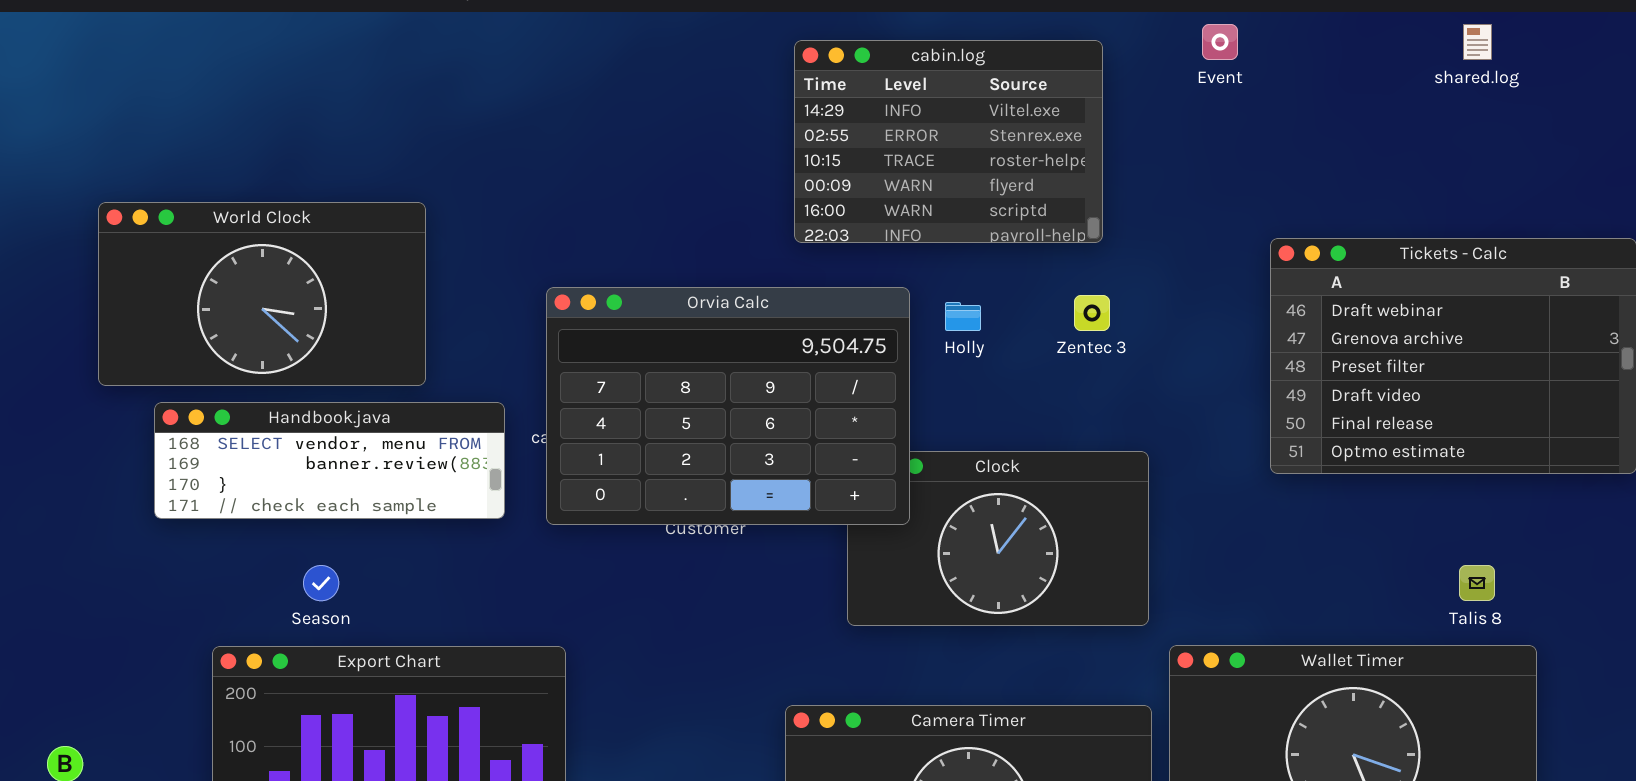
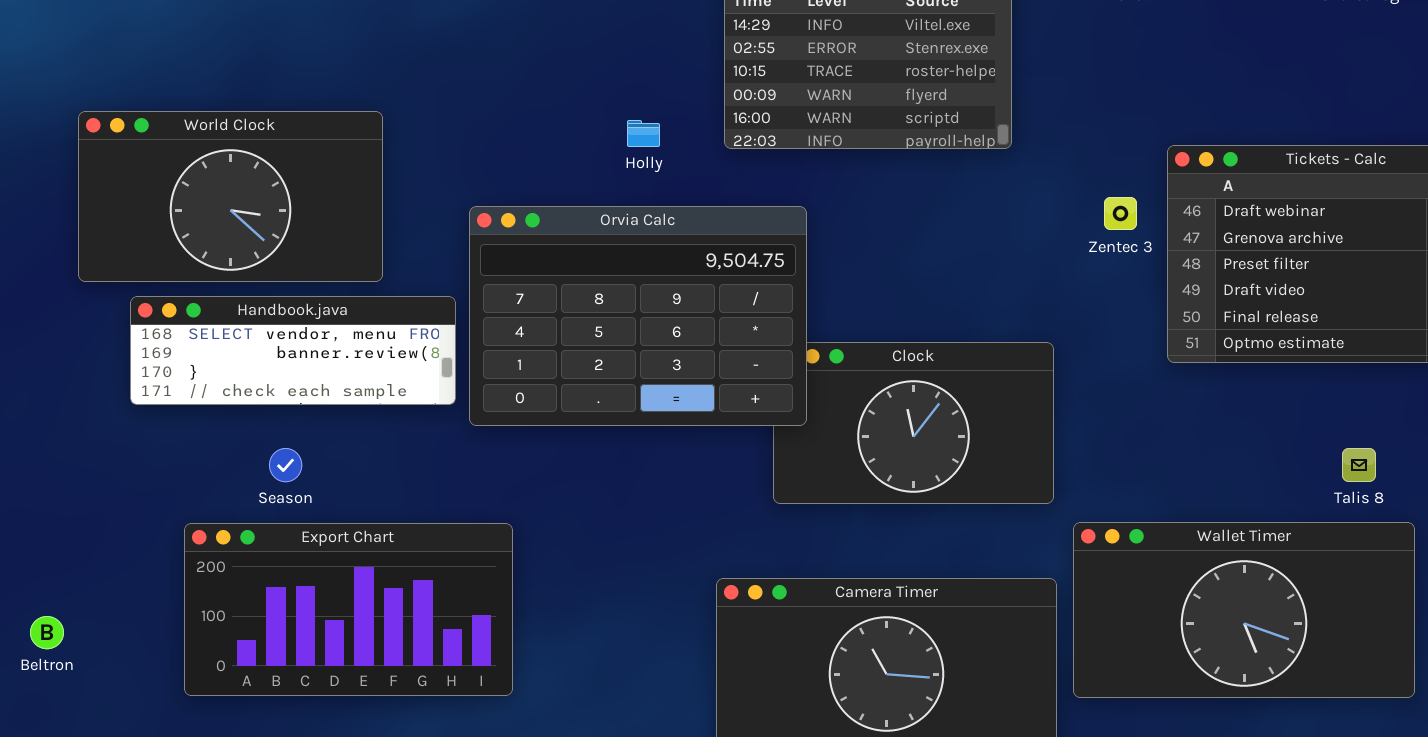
Orvia Calc: [546,287,910,525] -> [469,206,807,426], moved
Zentec 3: [1074,295,1110,331] -> [1104,197,1137,230], moved
Holly: [945,302,981,331] -> [627,120,660,147], moved

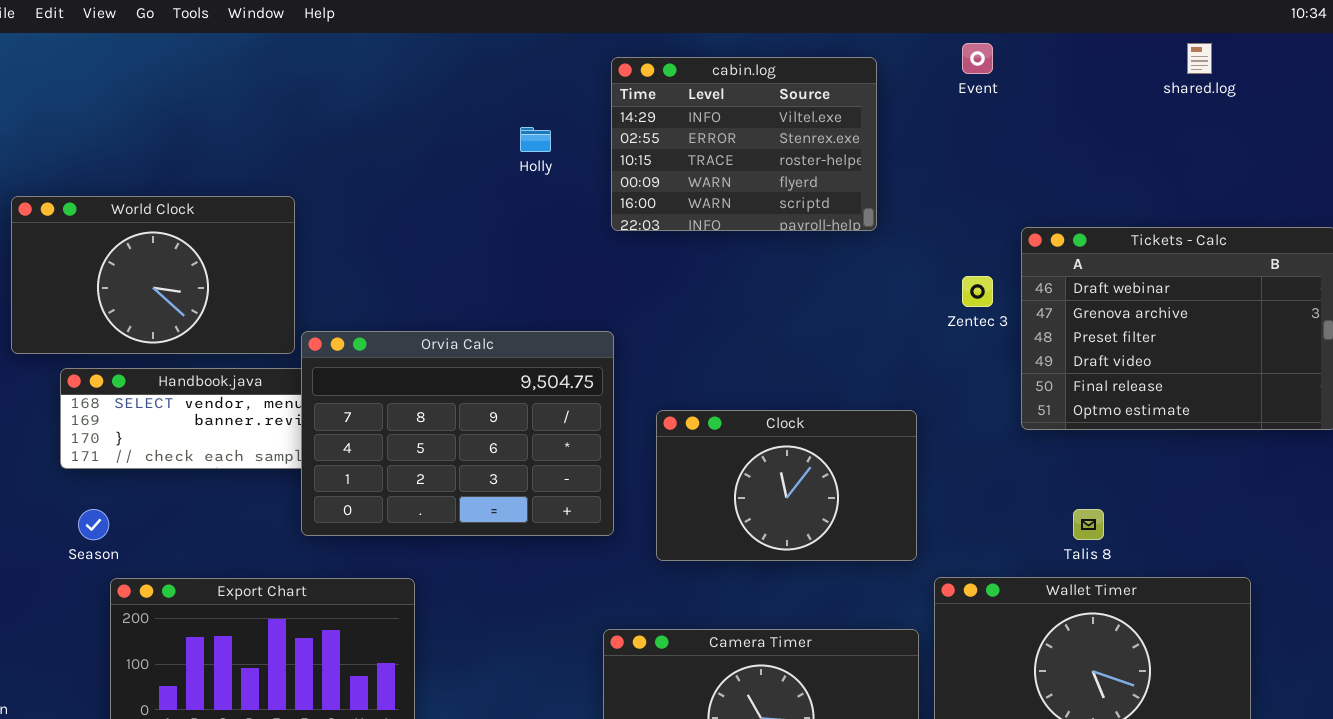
Holly: [627,120,660,147] -> [520,127,551,152], moved
Orvia Calc: [469,206,807,426] -> [301,331,614,536], moved
Season: [269,448,302,482] -> [78,509,109,540], moved
Talis 8: [1342,448,1376,482] -> [1073,509,1104,540], moved

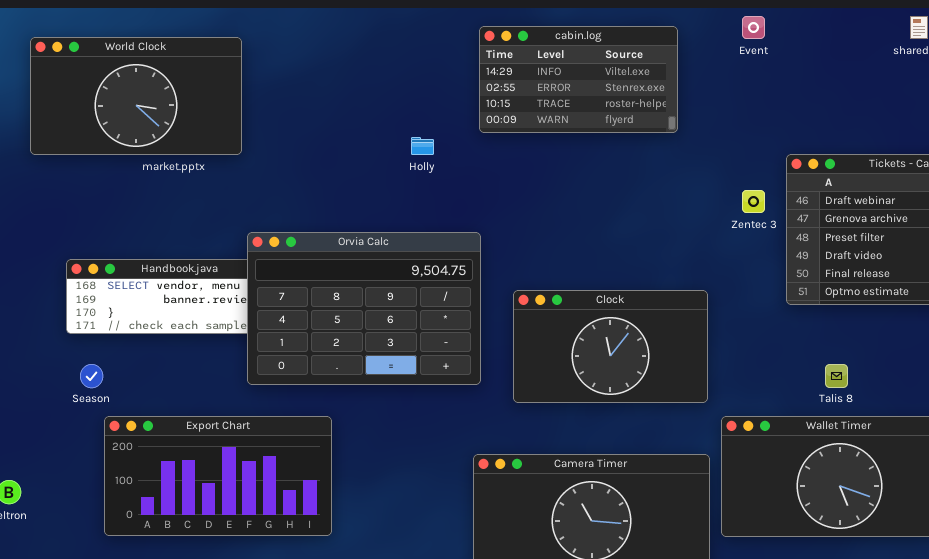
cabin.log: [611,57,877,231] -> [479,26,678,133], resized
Holly: [520,127,551,152] -> [411,137,434,155], moved
World Clock: [11,196,295,354] -> [30,37,242,155], moved

